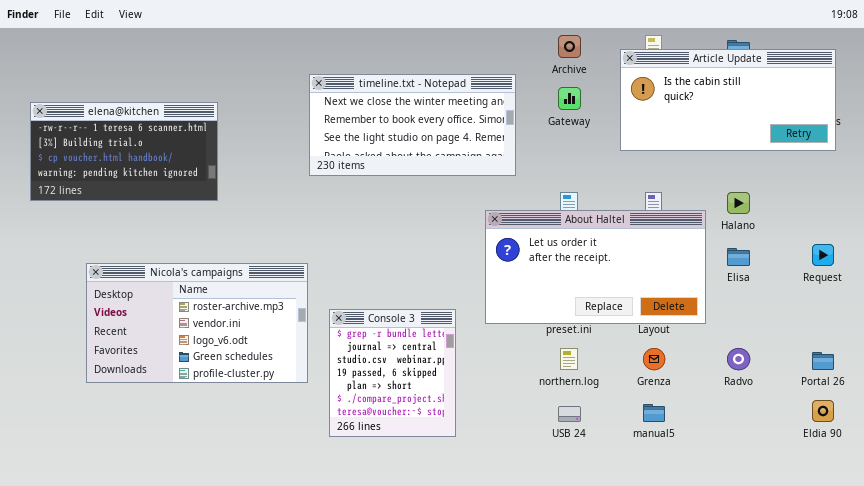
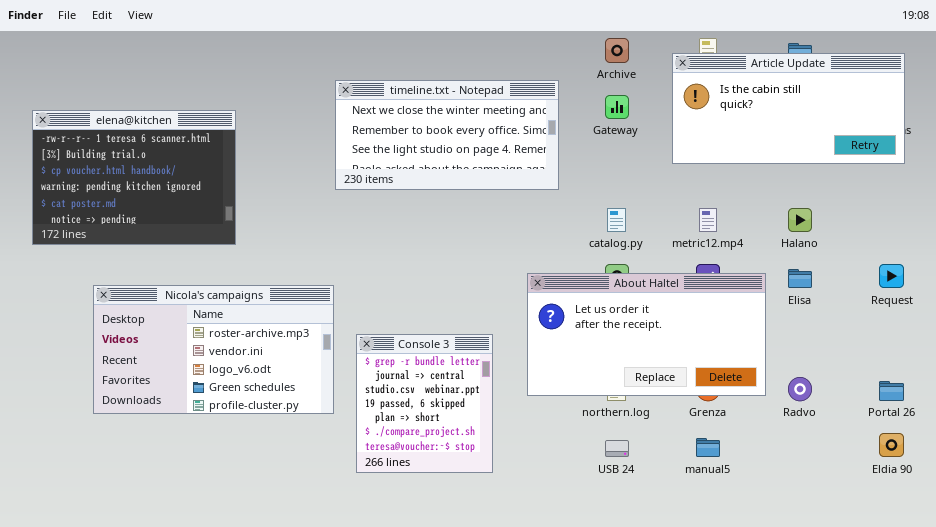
elena@kitchen: [30,102,218,201] -> [32,110,236,245], resized
About Haltel: [485,210,706,324] -> [527,273,766,396], moved

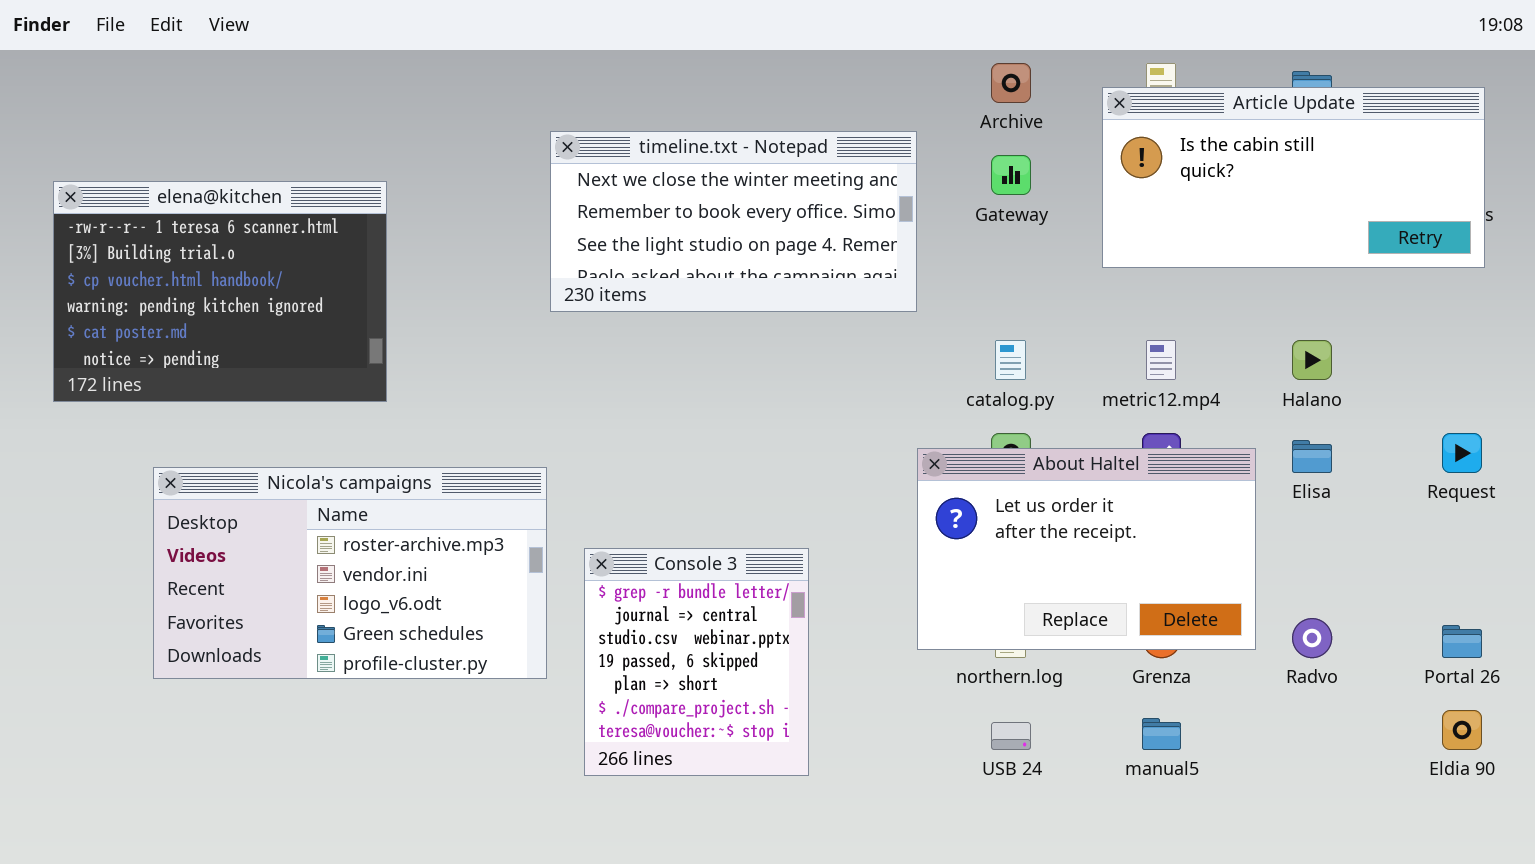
About Haltel: [527,273,766,396] -> [917,448,1256,650], resized

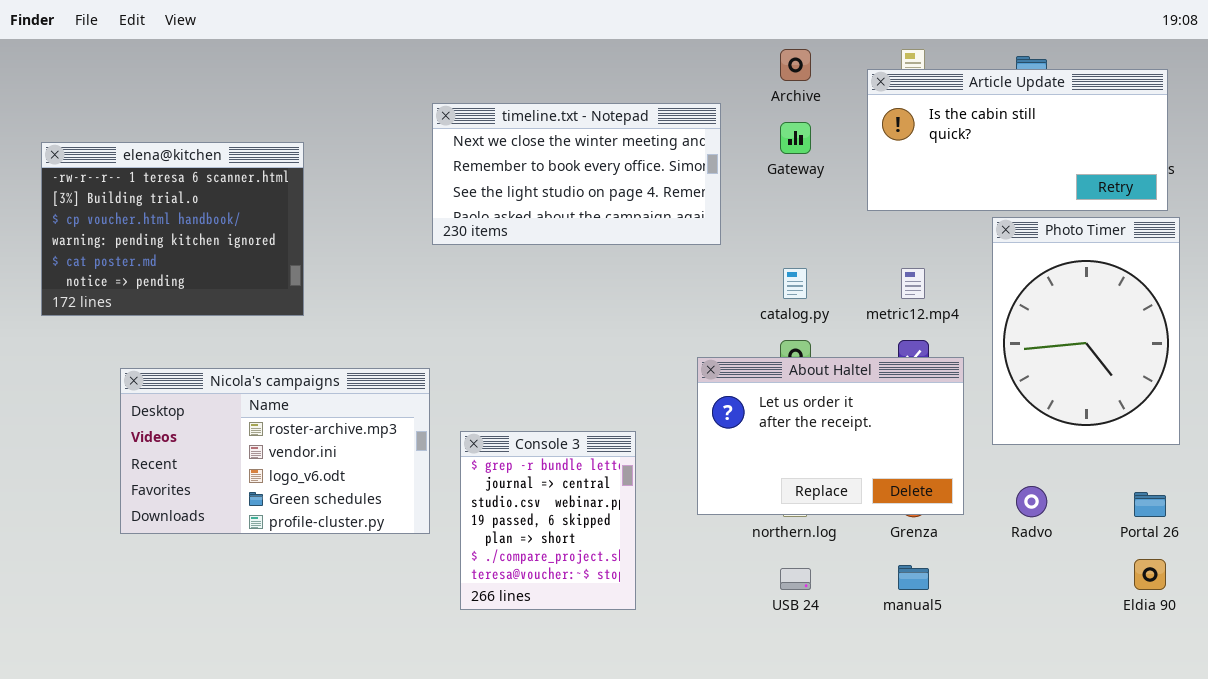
Photo Timer: none -> [992,217,1180,445], opened
About Haltel: [917,448,1256,650] -> [697,357,964,515], moved

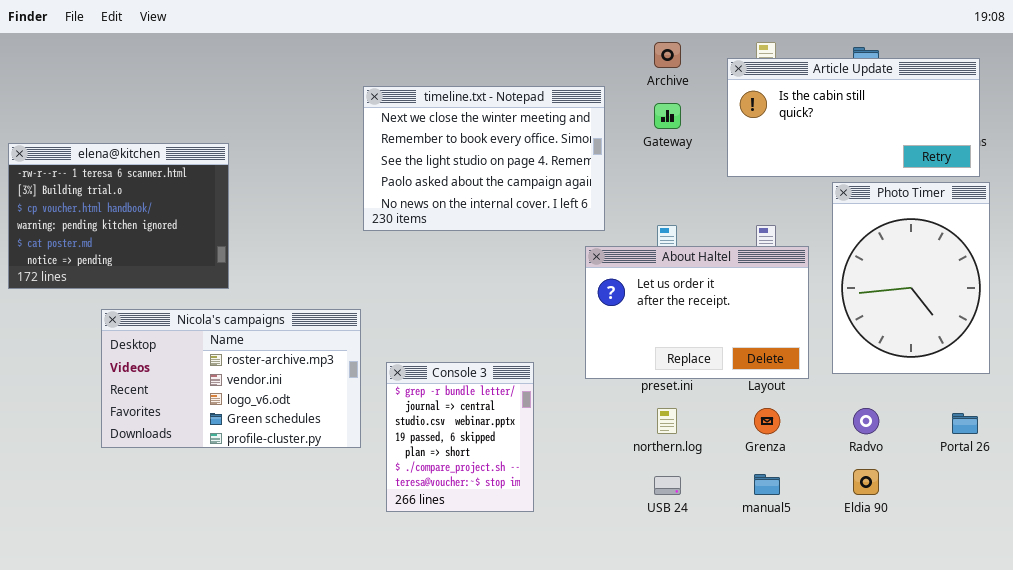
timeline.txt - Notepad: [432,103,721,245] -> [363,86,605,231], resized
elena@kitchen: [41,142,304,316] -> [8,143,229,289], moved
About Haltel: [697,357,964,515] -> [585,246,809,379], moved
Eldia 90: [1134,559,1166,590] -> [853,469,879,495], moved

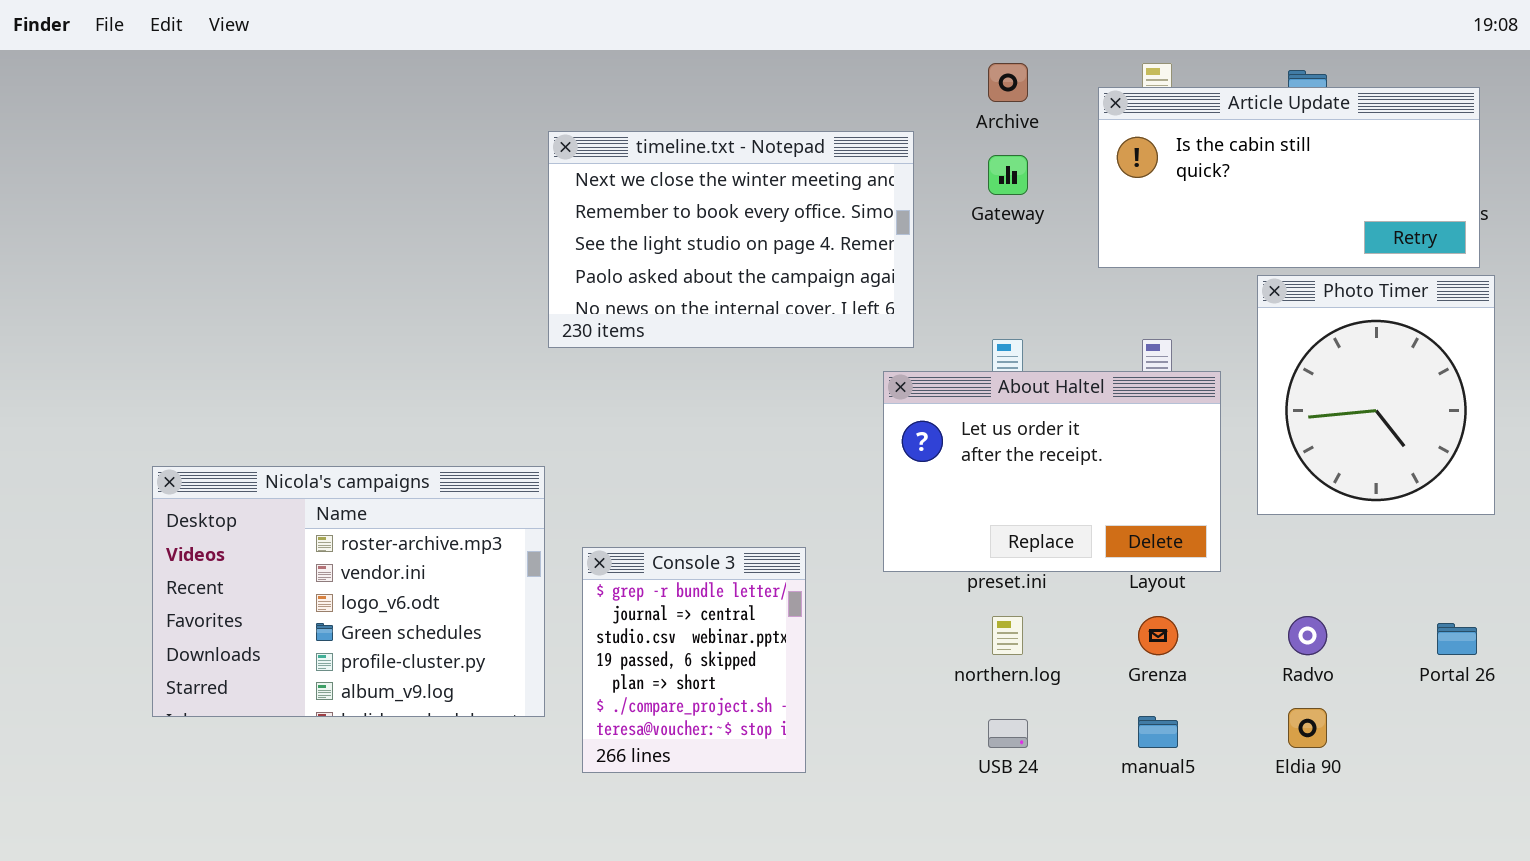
elena@kitchen: [8,143,229,289] -> none, closed
Photo Timer: [832,182,990,374] -> [1257,275,1495,515], resized
Nicola's campaigns: [101,309,361,448] -> [152,466,545,717], resized

